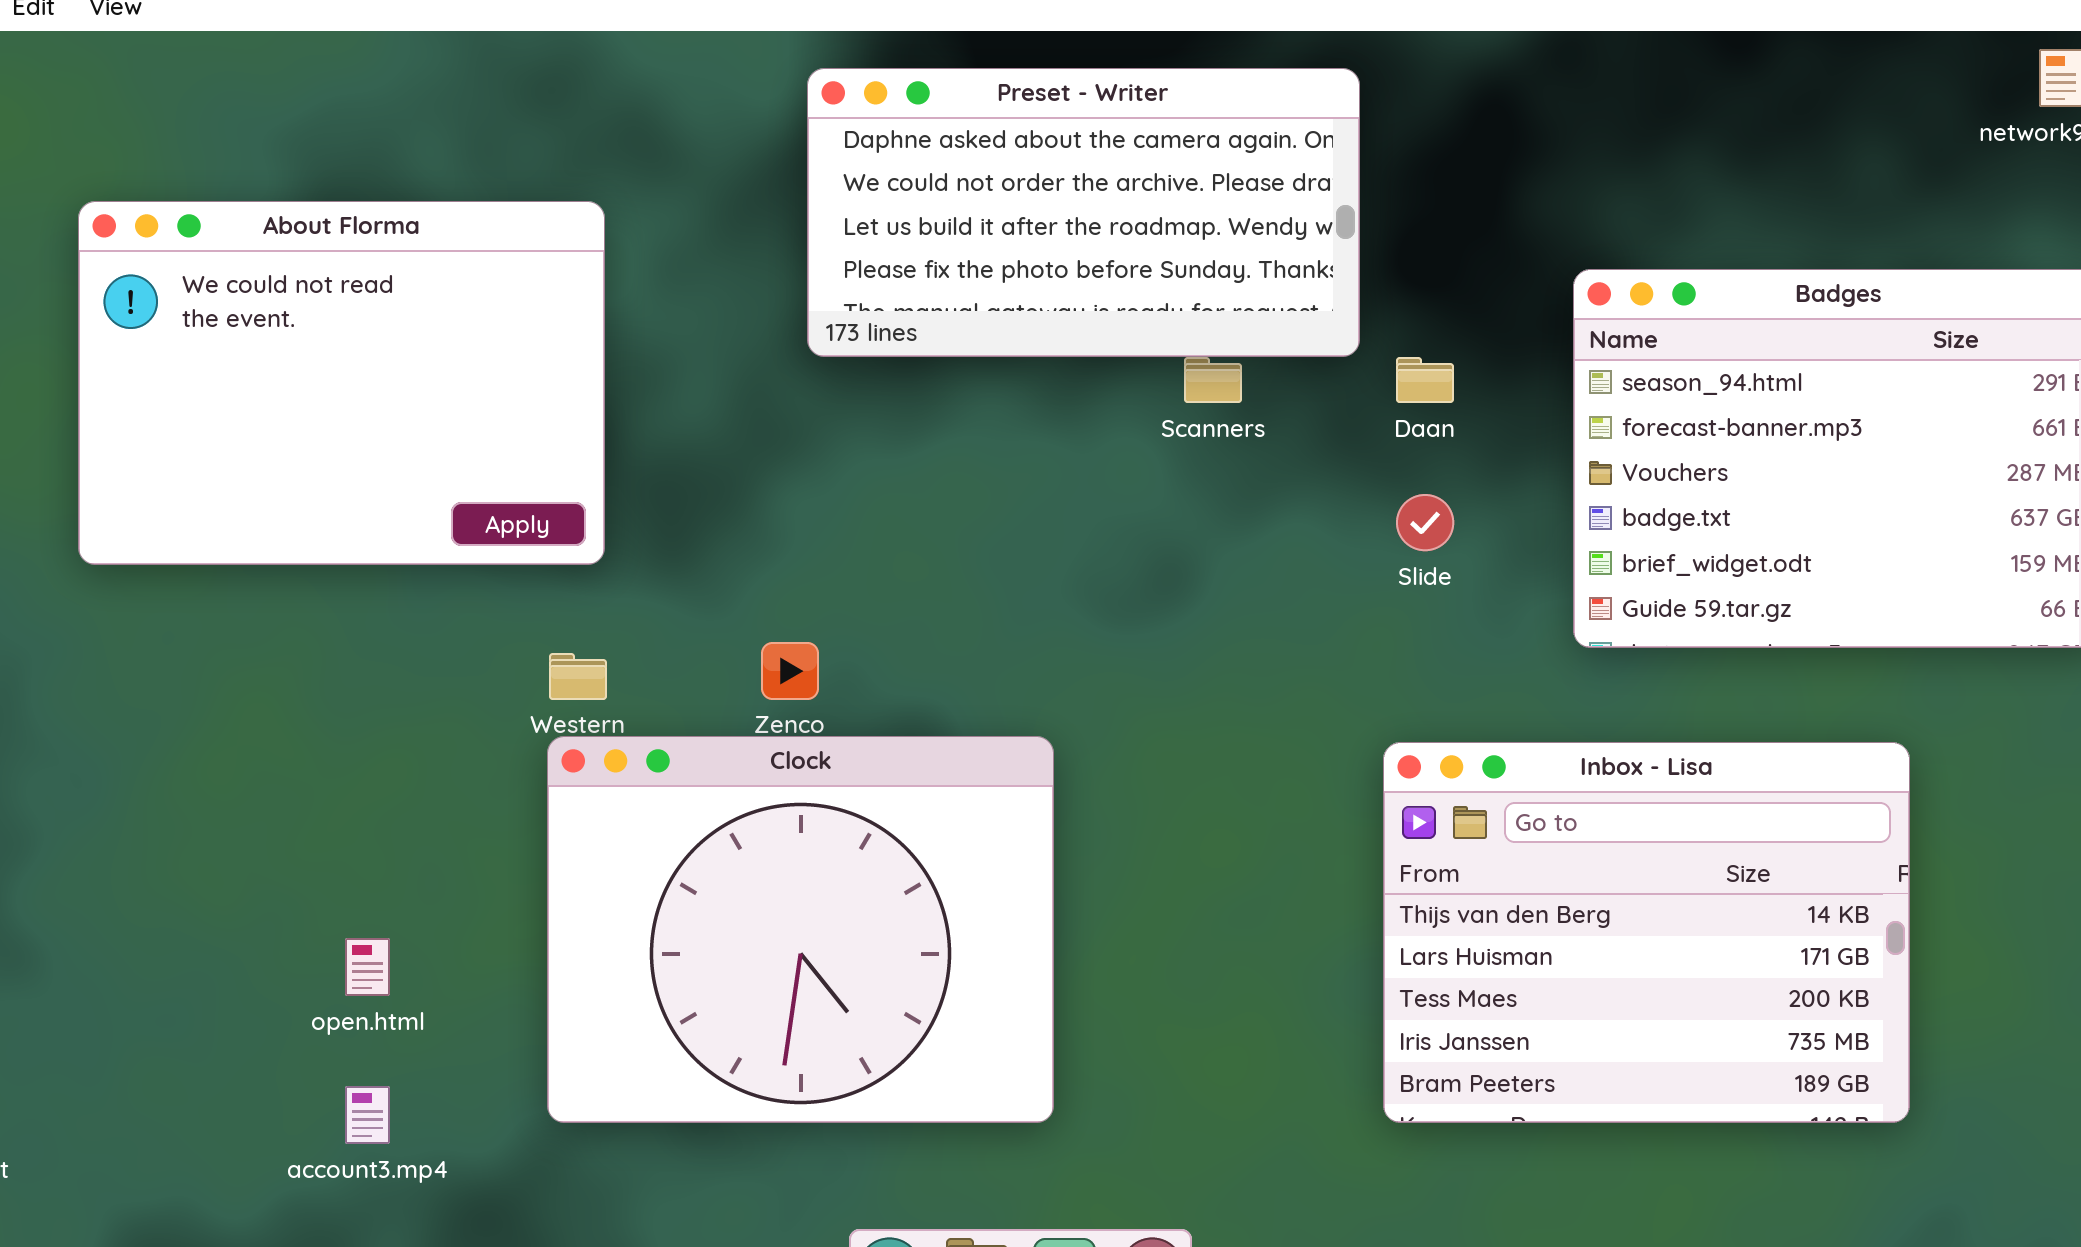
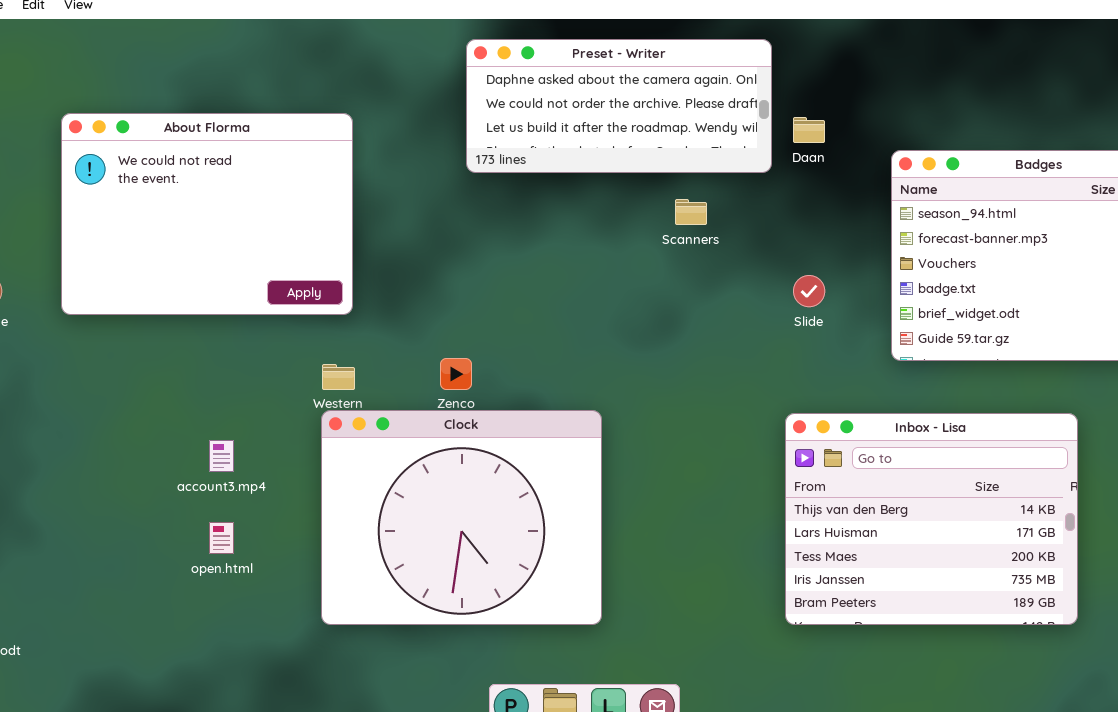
Preset - Writer: [807,68,1360,357] -> [466,39,772,173], resized
Daan: [1396,357,1454,403] -> [793,117,825,143], moved
account3.mp4: [345,1086,390,1144] -> [209,440,234,472], moved

